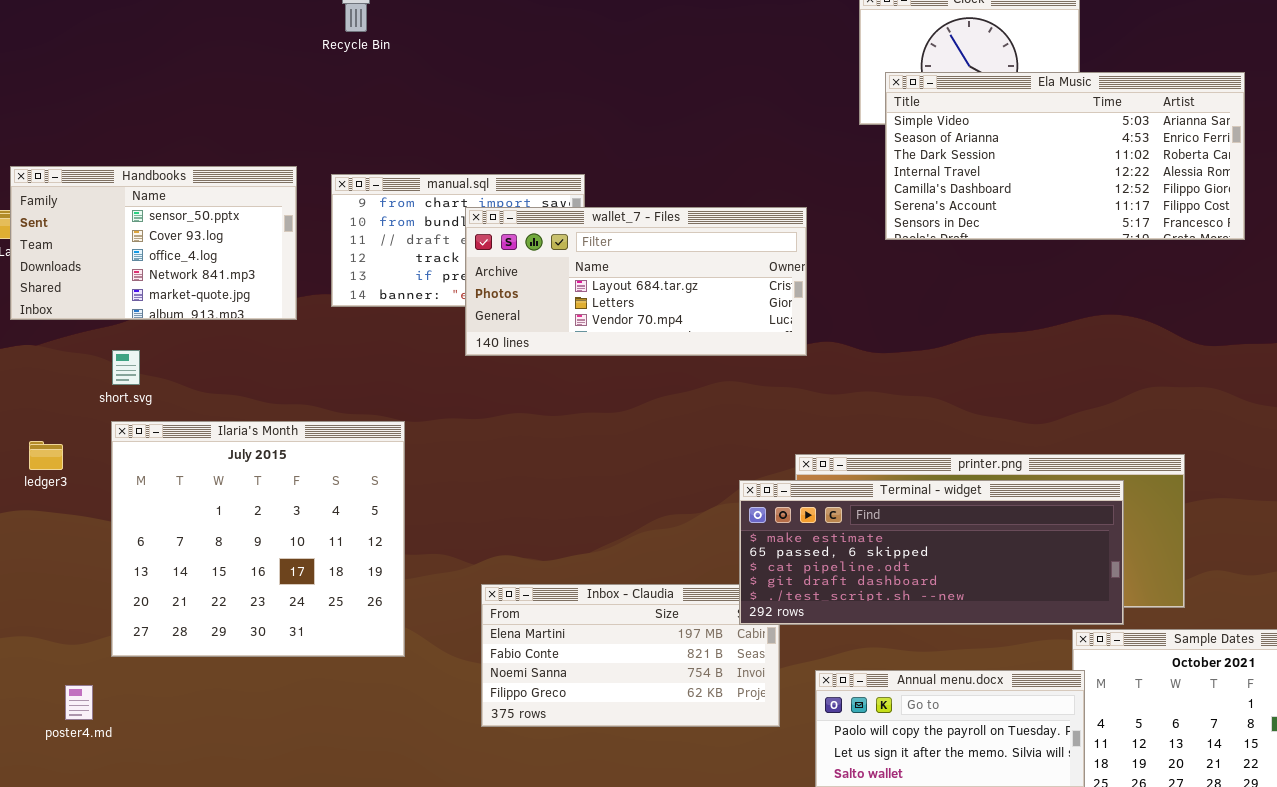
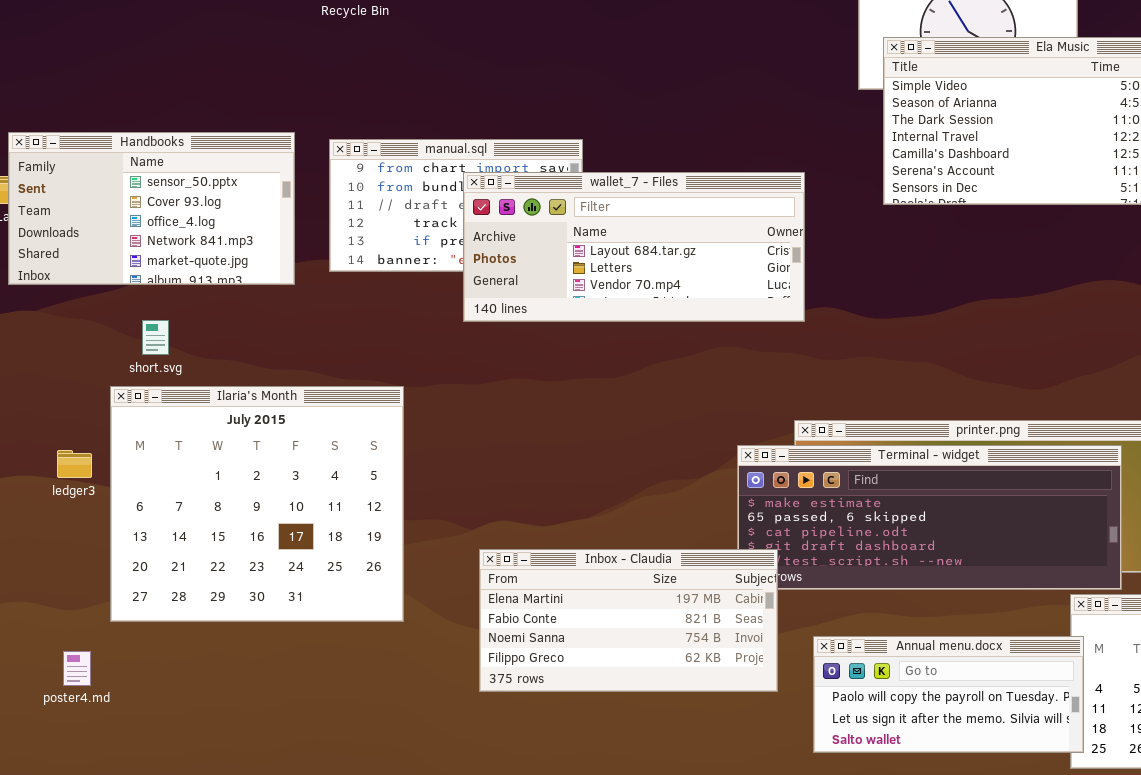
short.svg: [112,350,140,385] -> [142,320,169,355], moved
ledger3: [29,441,63,470] -> [57,450,92,478], moved
Inbox - Claudia: [481,584,780,727] -> [479,549,778,692], raised

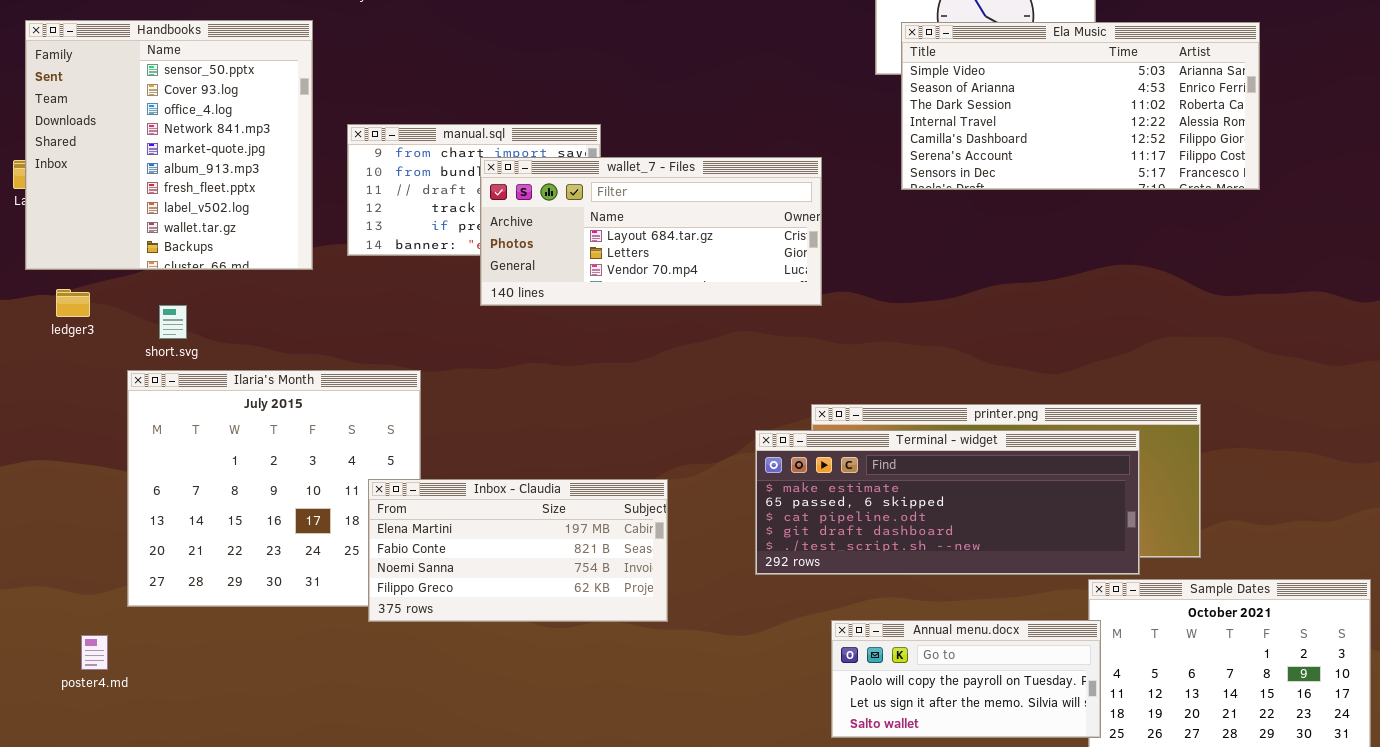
Handbooks: [8,132,295,285] -> [25,20,313,270], resized
ledger3: [57,450,92,478] -> [56,289,90,317], moved
Inbox - Claudia: [479,549,778,692] -> [368,479,668,622], moved

